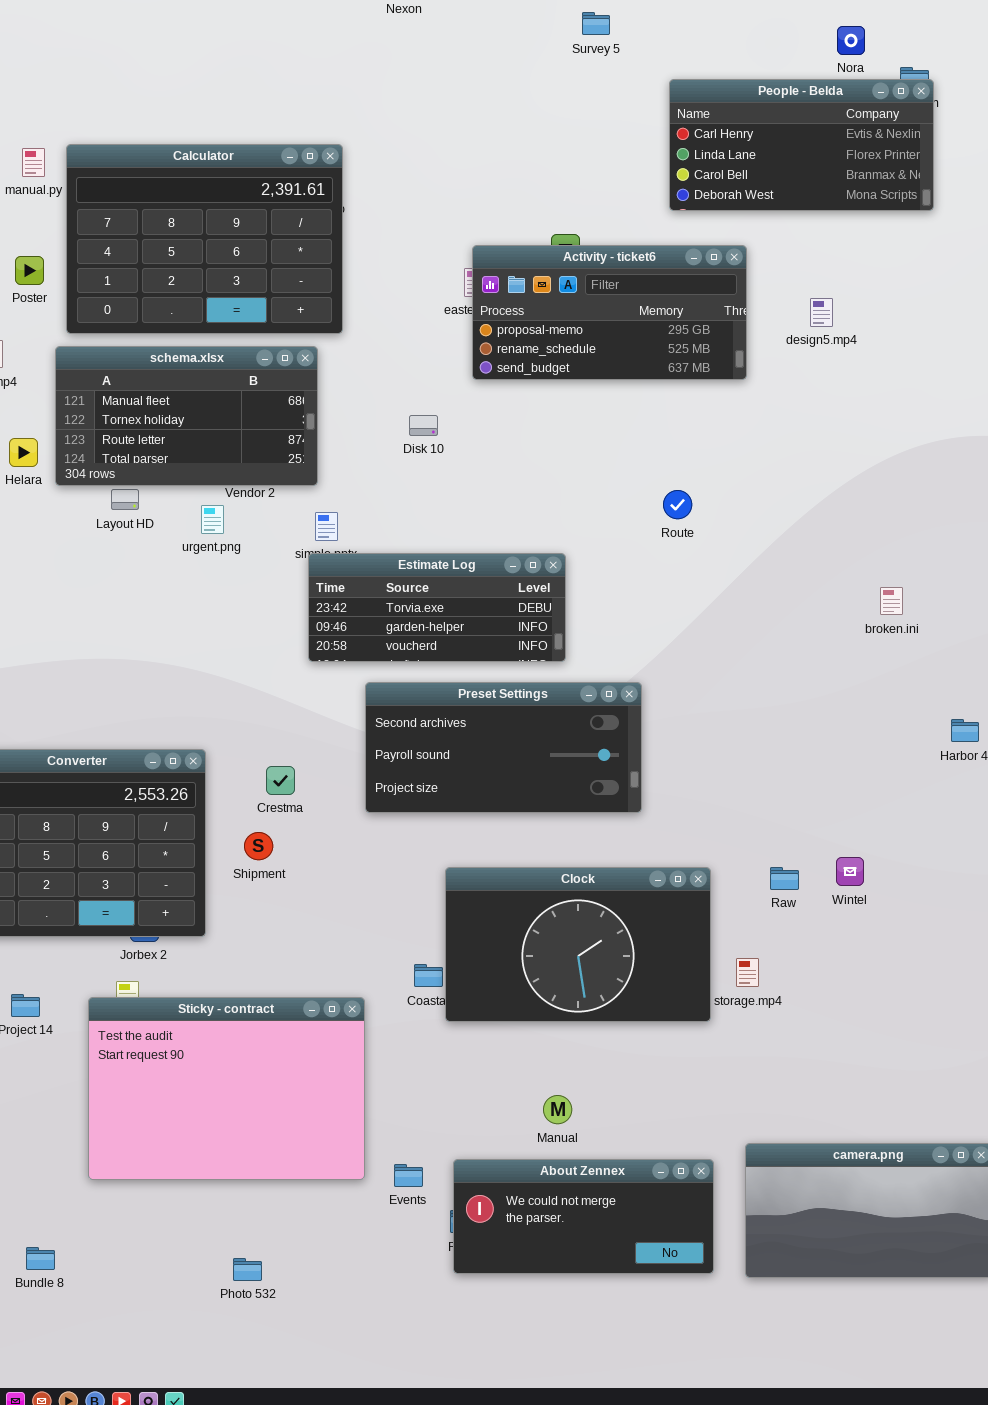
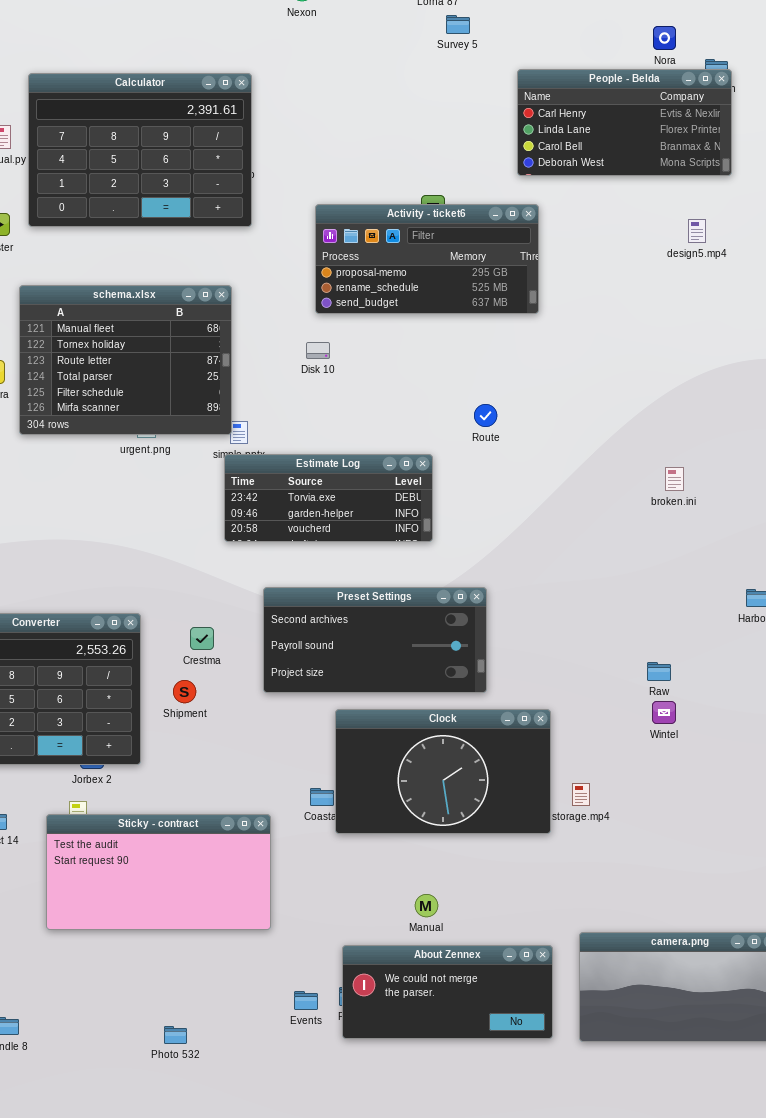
Calculator: [66,144,343,334] -> [28,73,252,227], moved
Activity - ticket6: [472,245,747,380] -> [315,204,539,314], moved
design5.mp4: [810,298,833,327] -> [688,219,706,243], moved
schema.xlsx: [55,346,318,486] -> [19,285,232,435], resized
Route: [663,490,692,519] -> [474,404,497,427], moved
broken.ini: [880,587,903,615] -> [665,467,684,491], moved
Preset Settings: [365,682,642,813] -> [263,587,487,693], moved
Raw: [770,867,799,890] -> [647,662,671,681], moved
Sticky - contract: [88,997,365,1180] -> [46,814,271,930], resized
Events: [394,1164,423,1187] -> [294,991,318,1010], moved

